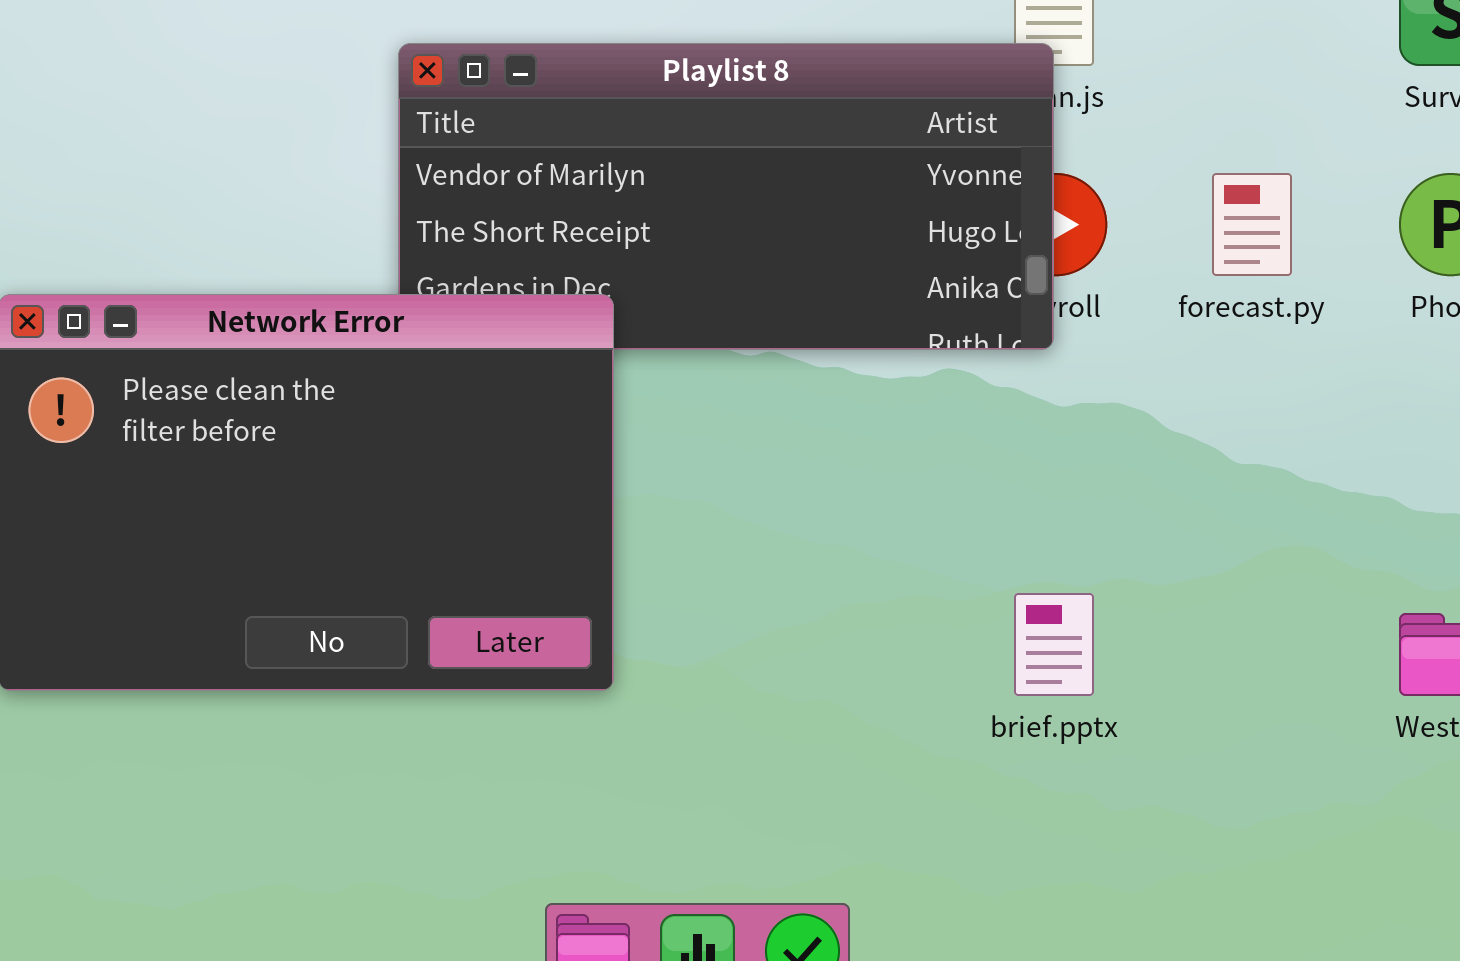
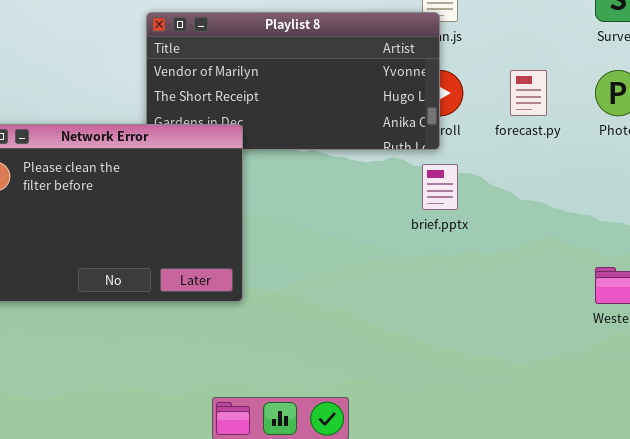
brief.pptx: [1014,593,1094,696] -> [422,164,458,210], moved

